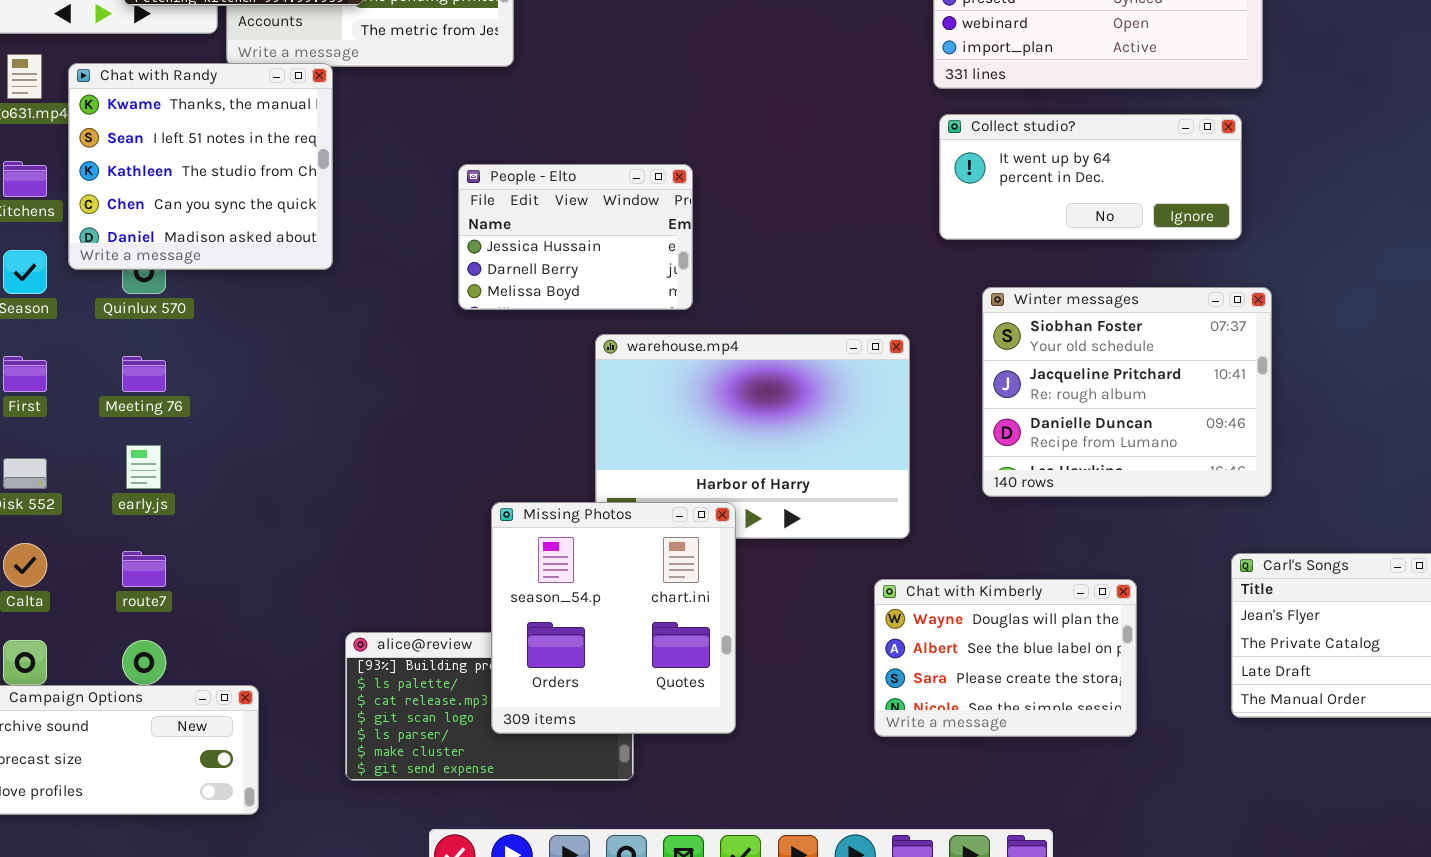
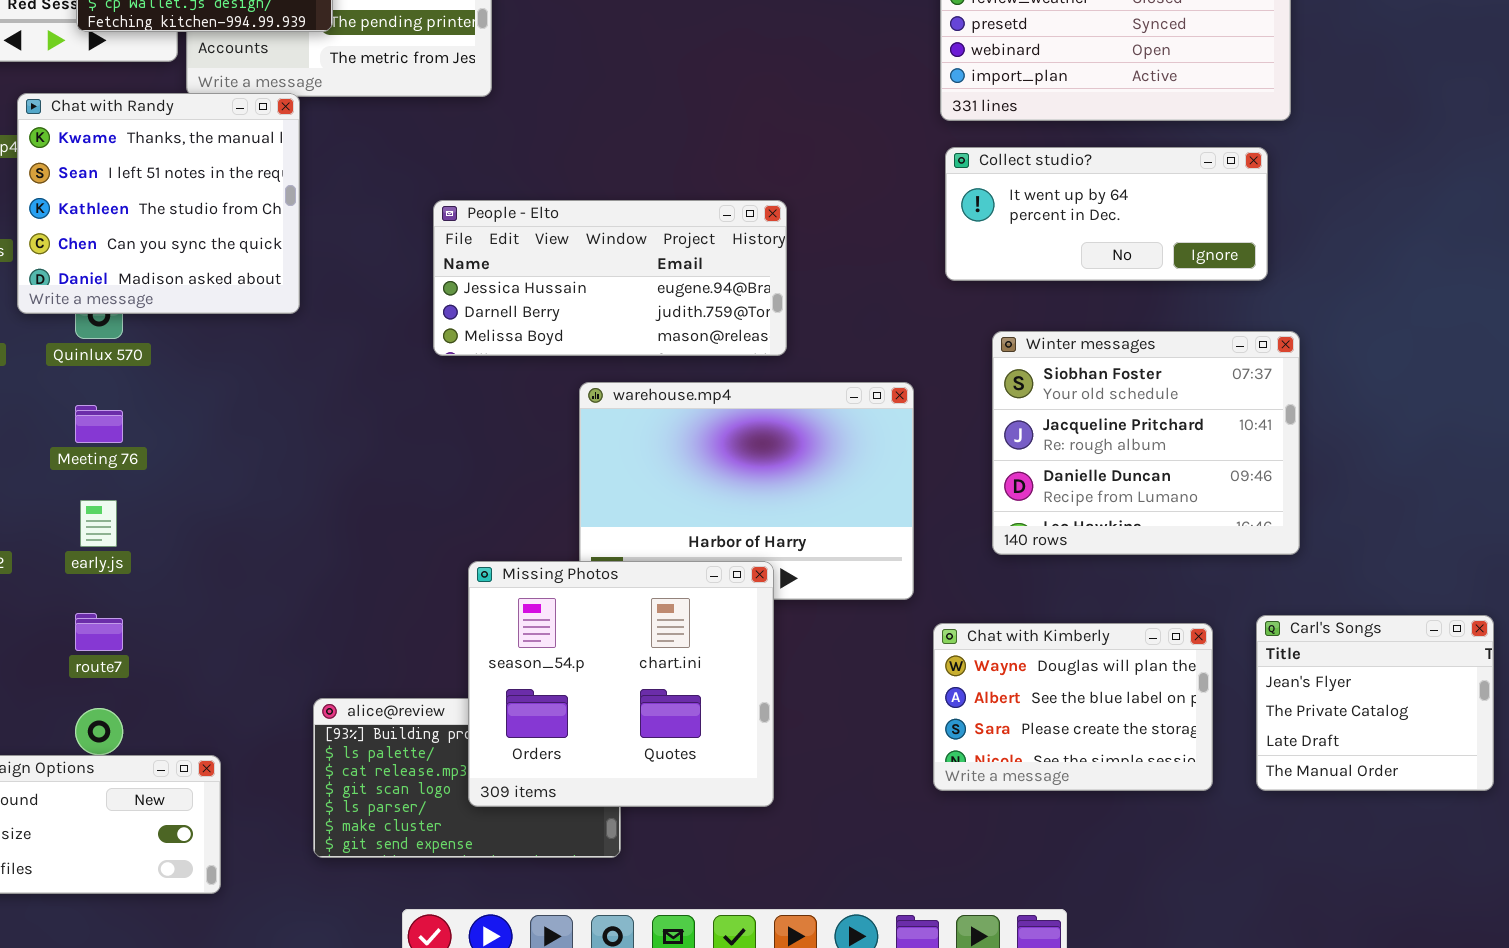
People - Elto: [458,164,693,310] -> [433,200,787,356], resized
Missing Photos: [491,502,736,734] -> [468,561,774,807], resized
Chat with Kimberly: [874,579,1137,737] -> [933,623,1213,791], moved

